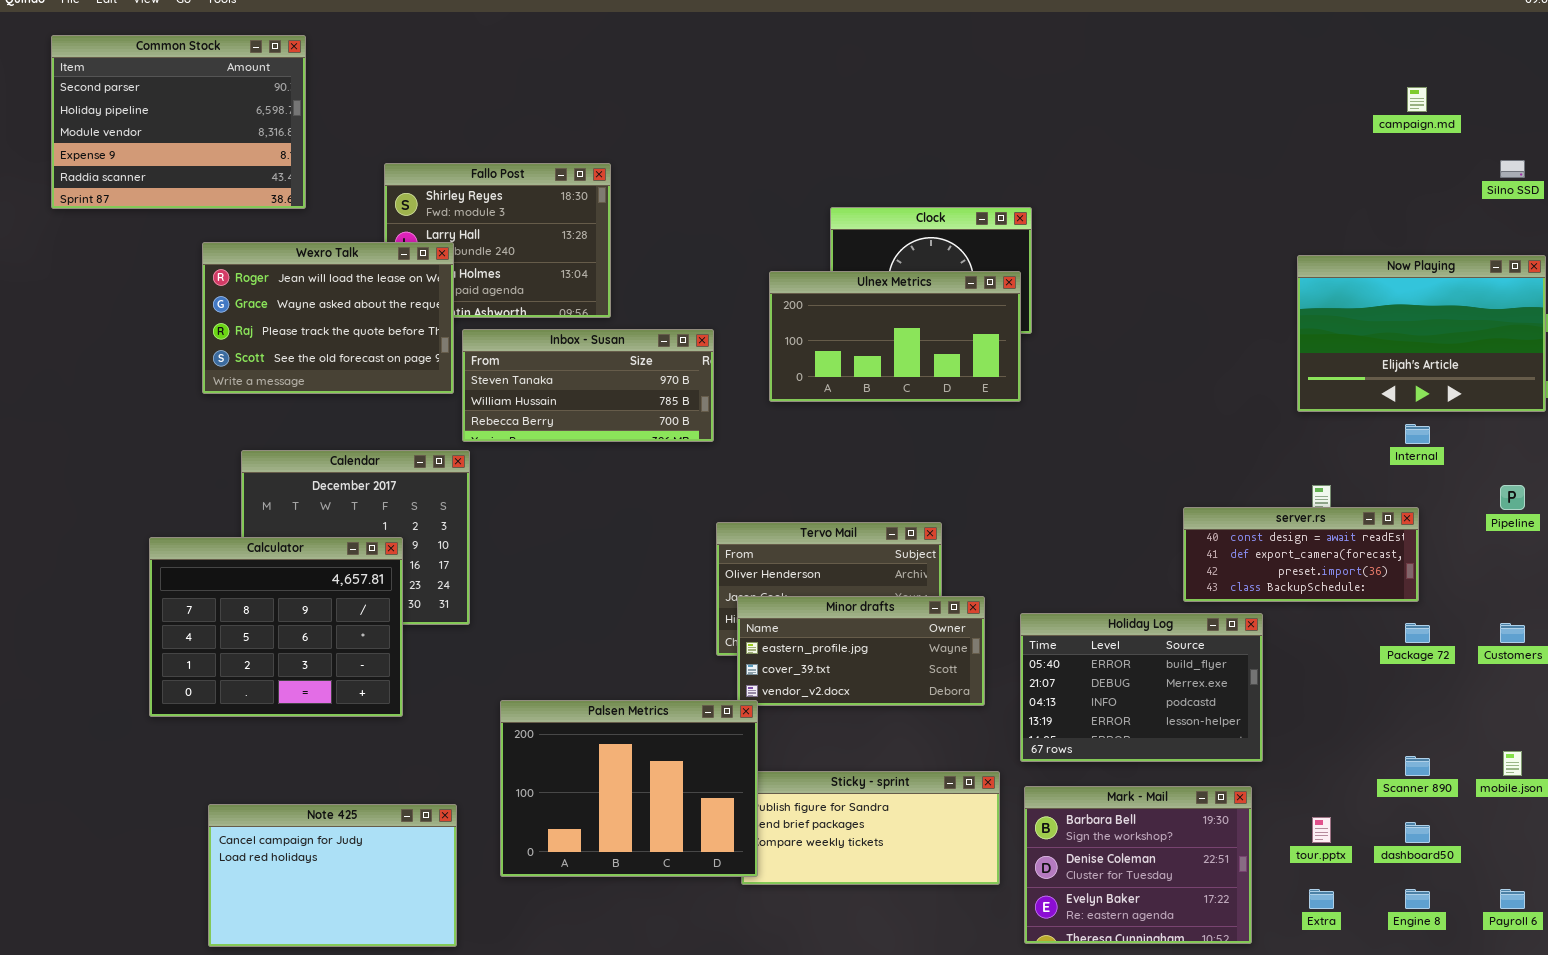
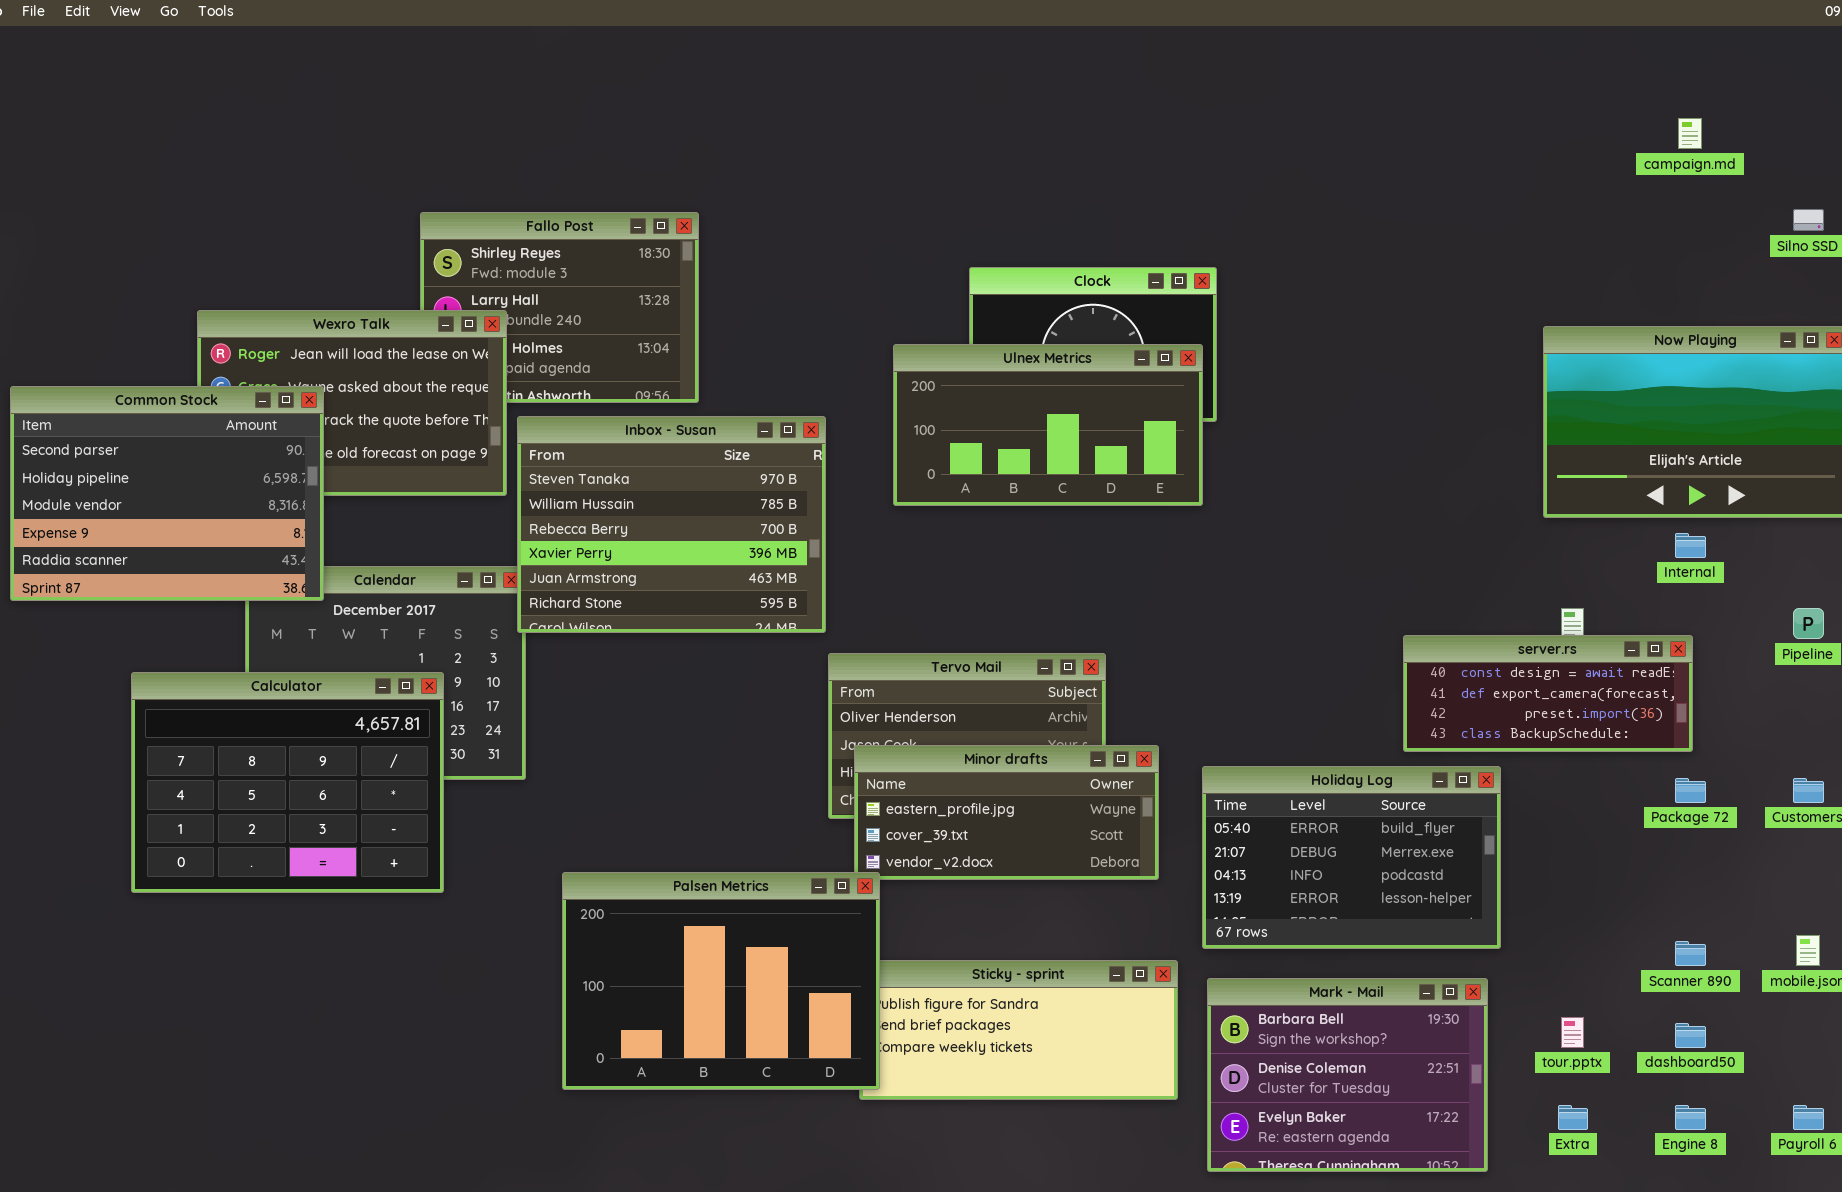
Common Stock: [51,35,306,209] -> [10,386,324,601], moved
Inbox - Susan: [462,329,714,442] -> [517,416,826,633], resized
Note 425: [208,804,457,947] -> none, closed

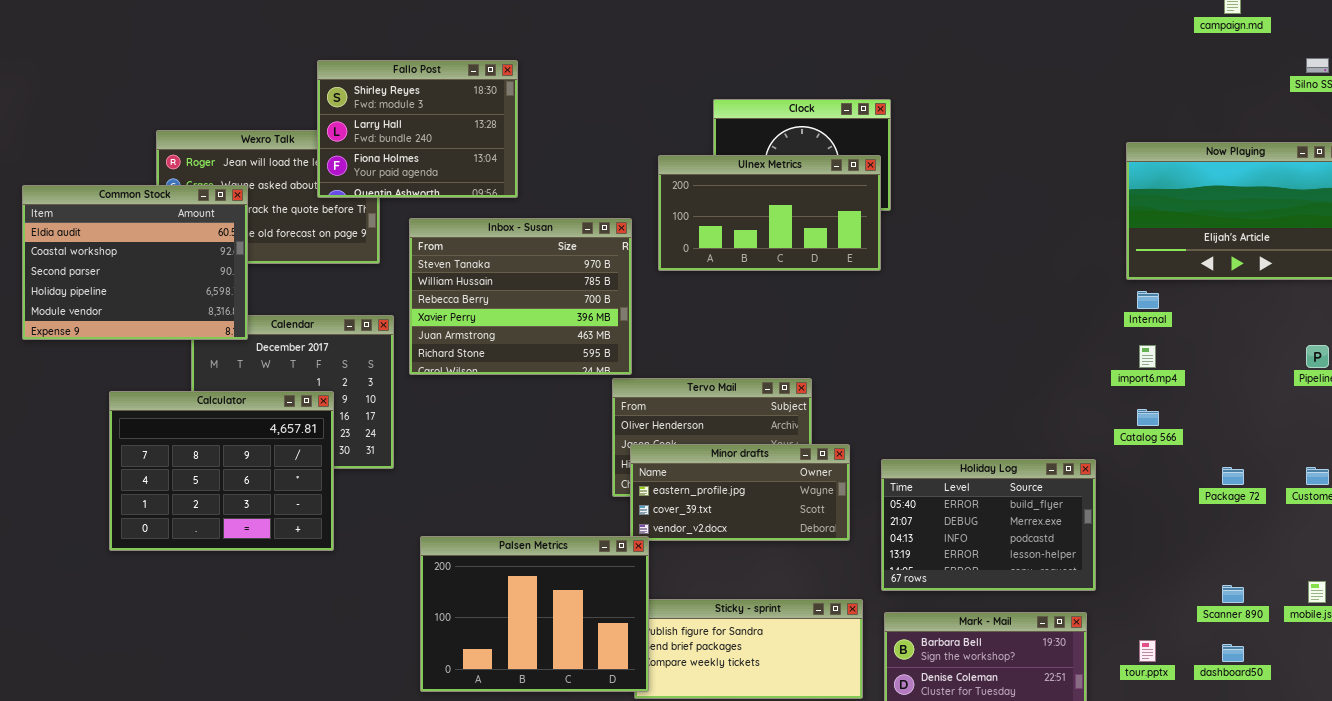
Fallo Post: [420,212,699,403] -> [317,60,518,198], raised
Common Stock: [10,386,324,601] -> [22,185,248,340], scrolled up 2 rows
Inbox - Susan: [517,416,826,633] -> [409,218,632,375], moved
Internal: [1675,533,1706,558] -> [1137,291,1159,309], moved
server.rs: [1403,635,1693,752] -> none, closed

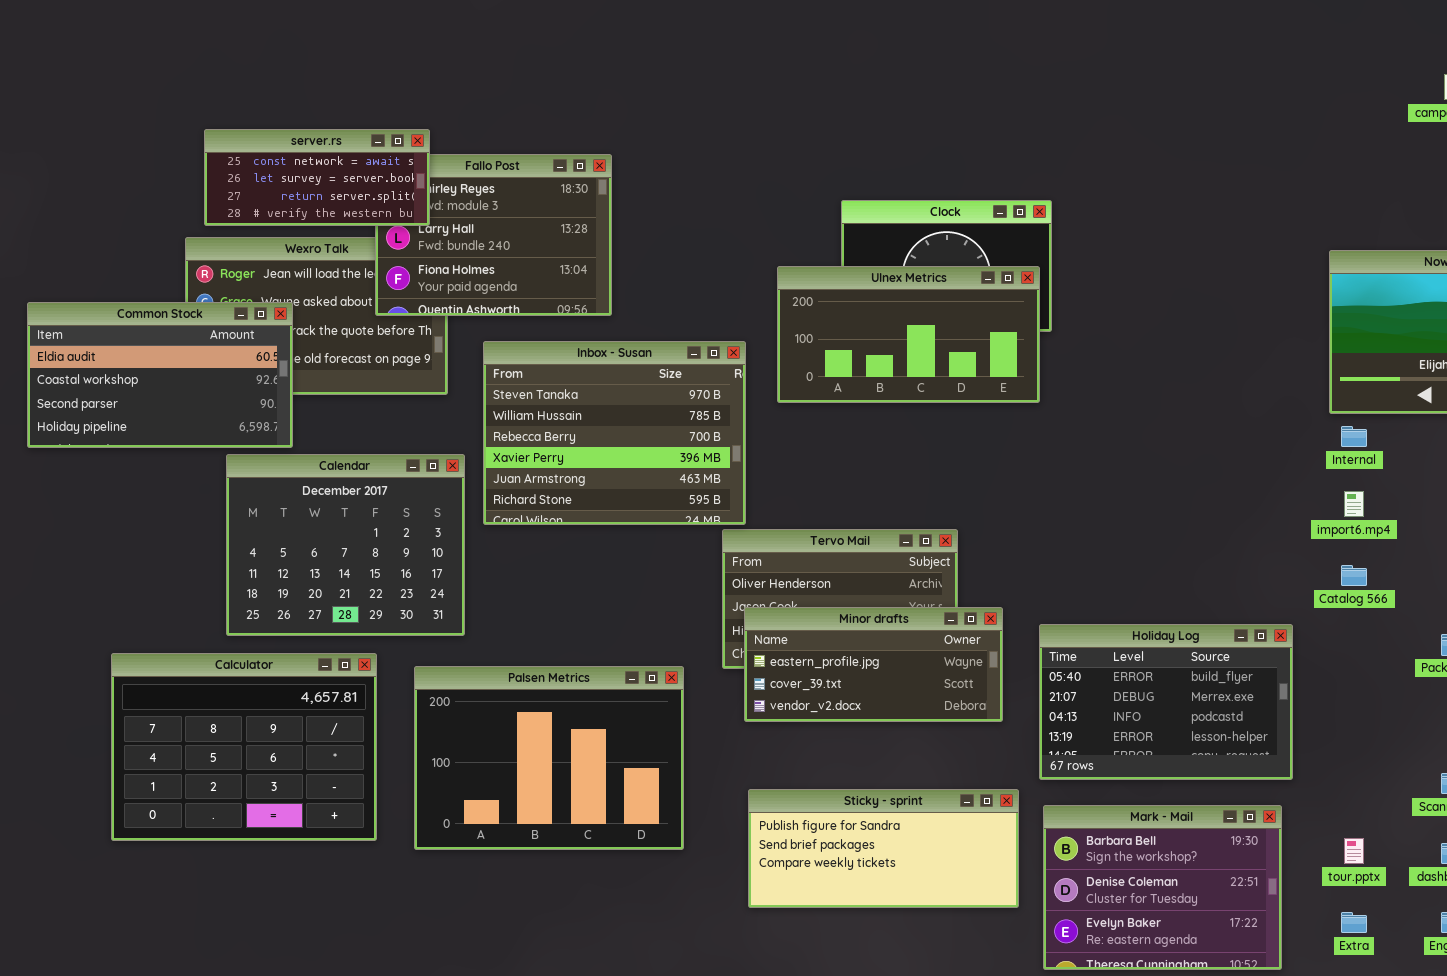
server.rs: none -> [204,129,430,226], opened
Common Stock: [22,185,248,340] -> [27,302,293,448], resized
Calculator: [109,391,334,551] -> [111,653,377,841], moved
Palsen Metrics: [420,536,649,692] -> [414,666,684,850], moved

